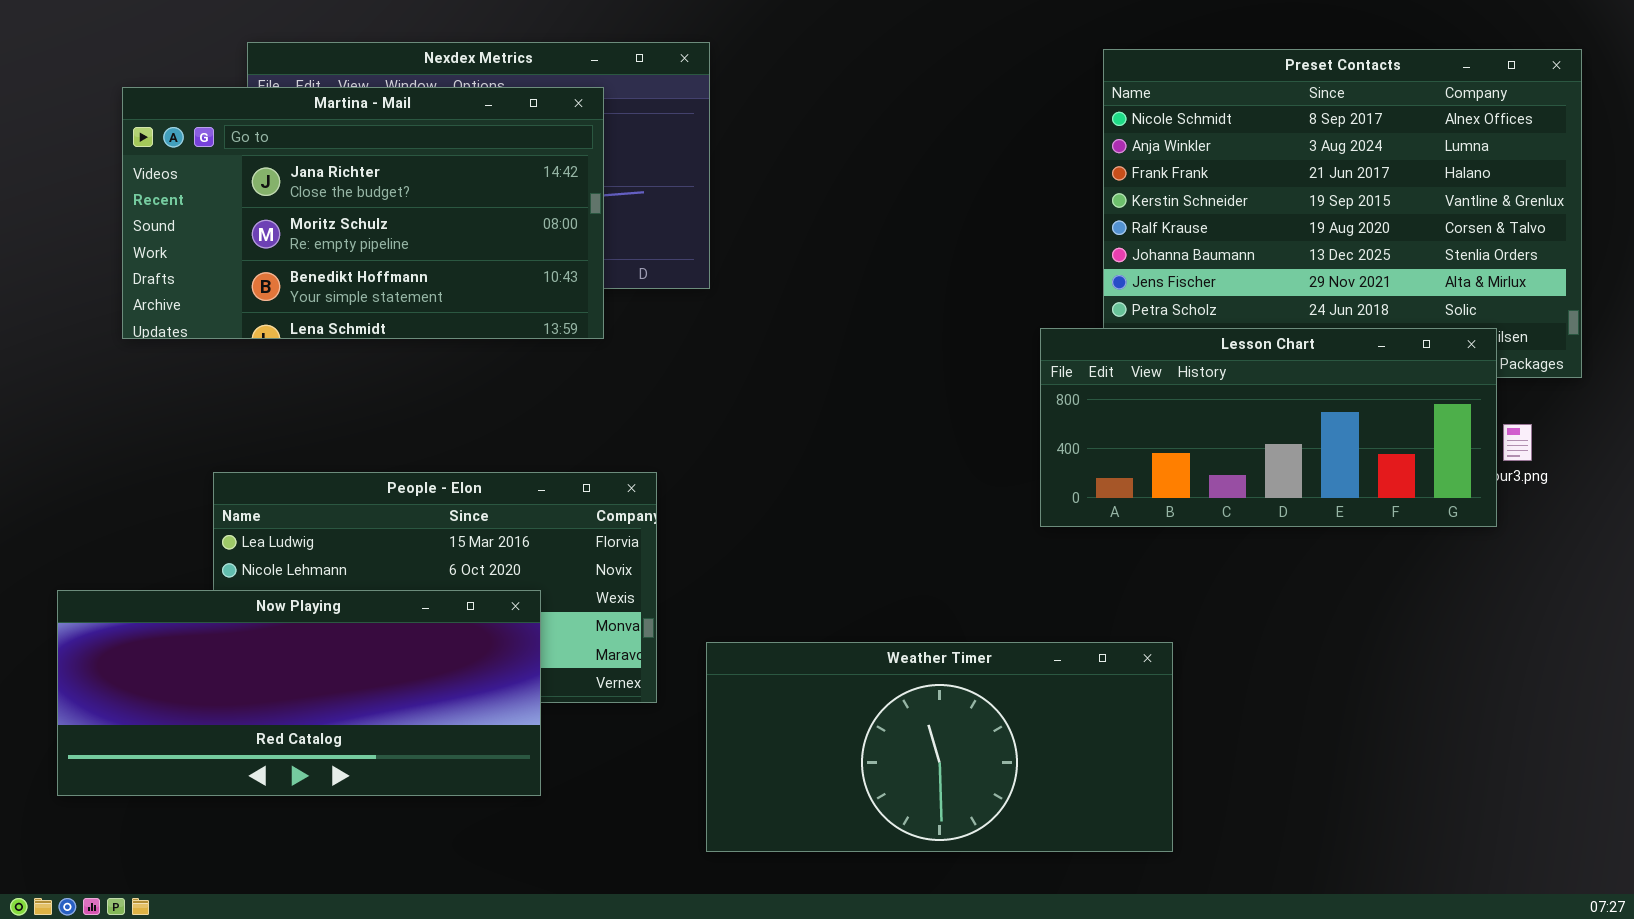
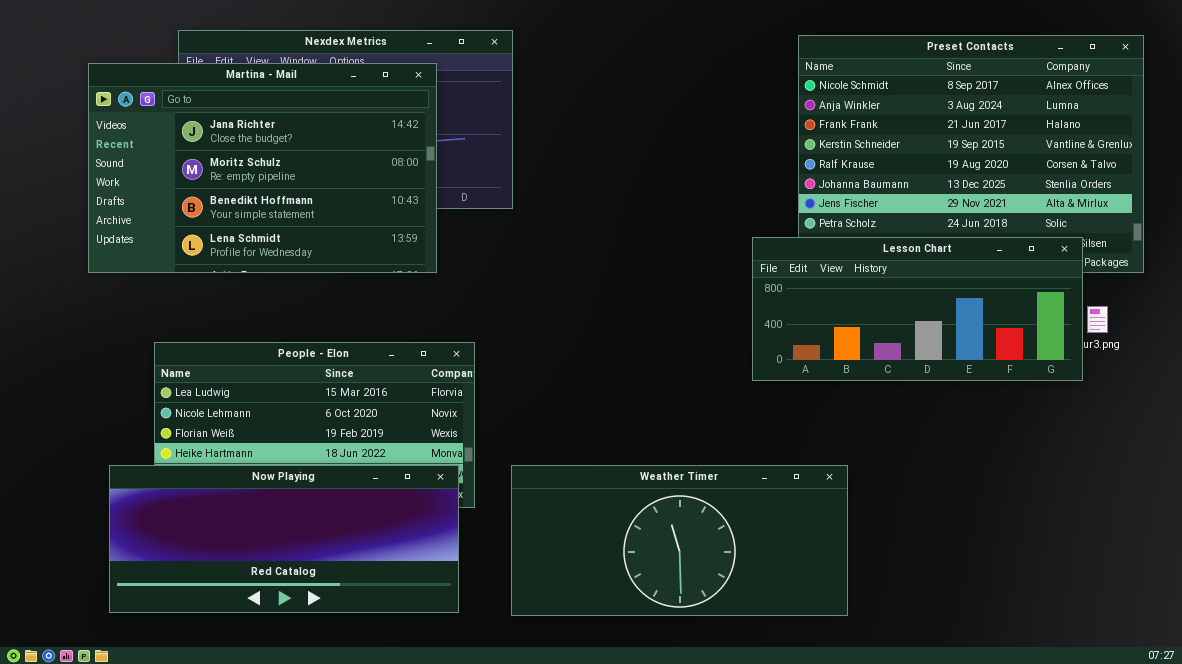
Martina - Mail: [122,87,604,339] -> [88,63,437,273], resized
Now Playing: [57,590,541,796] -> [109,465,459,613], moved

